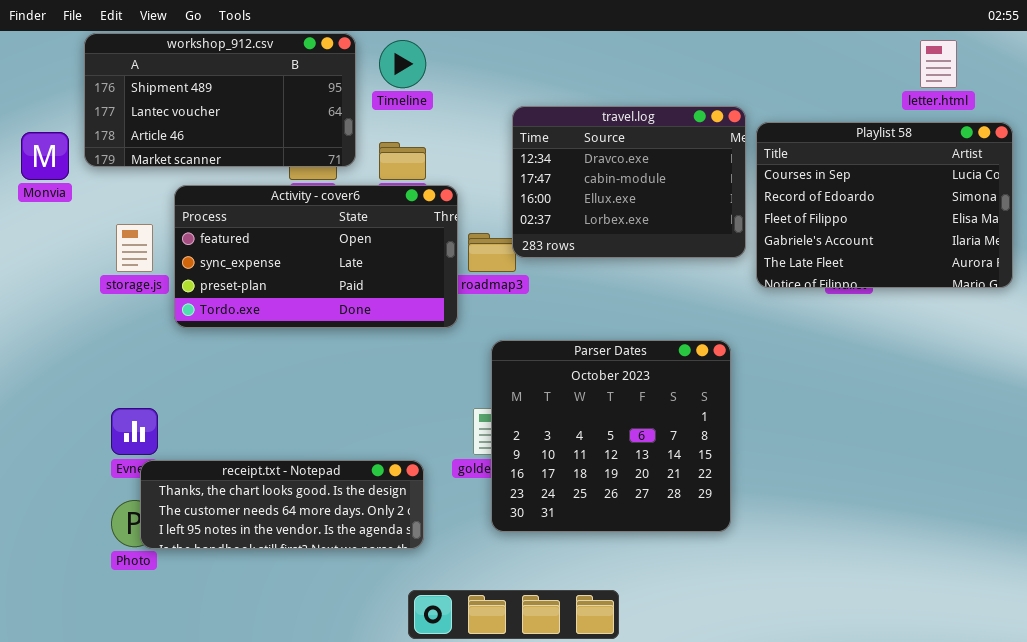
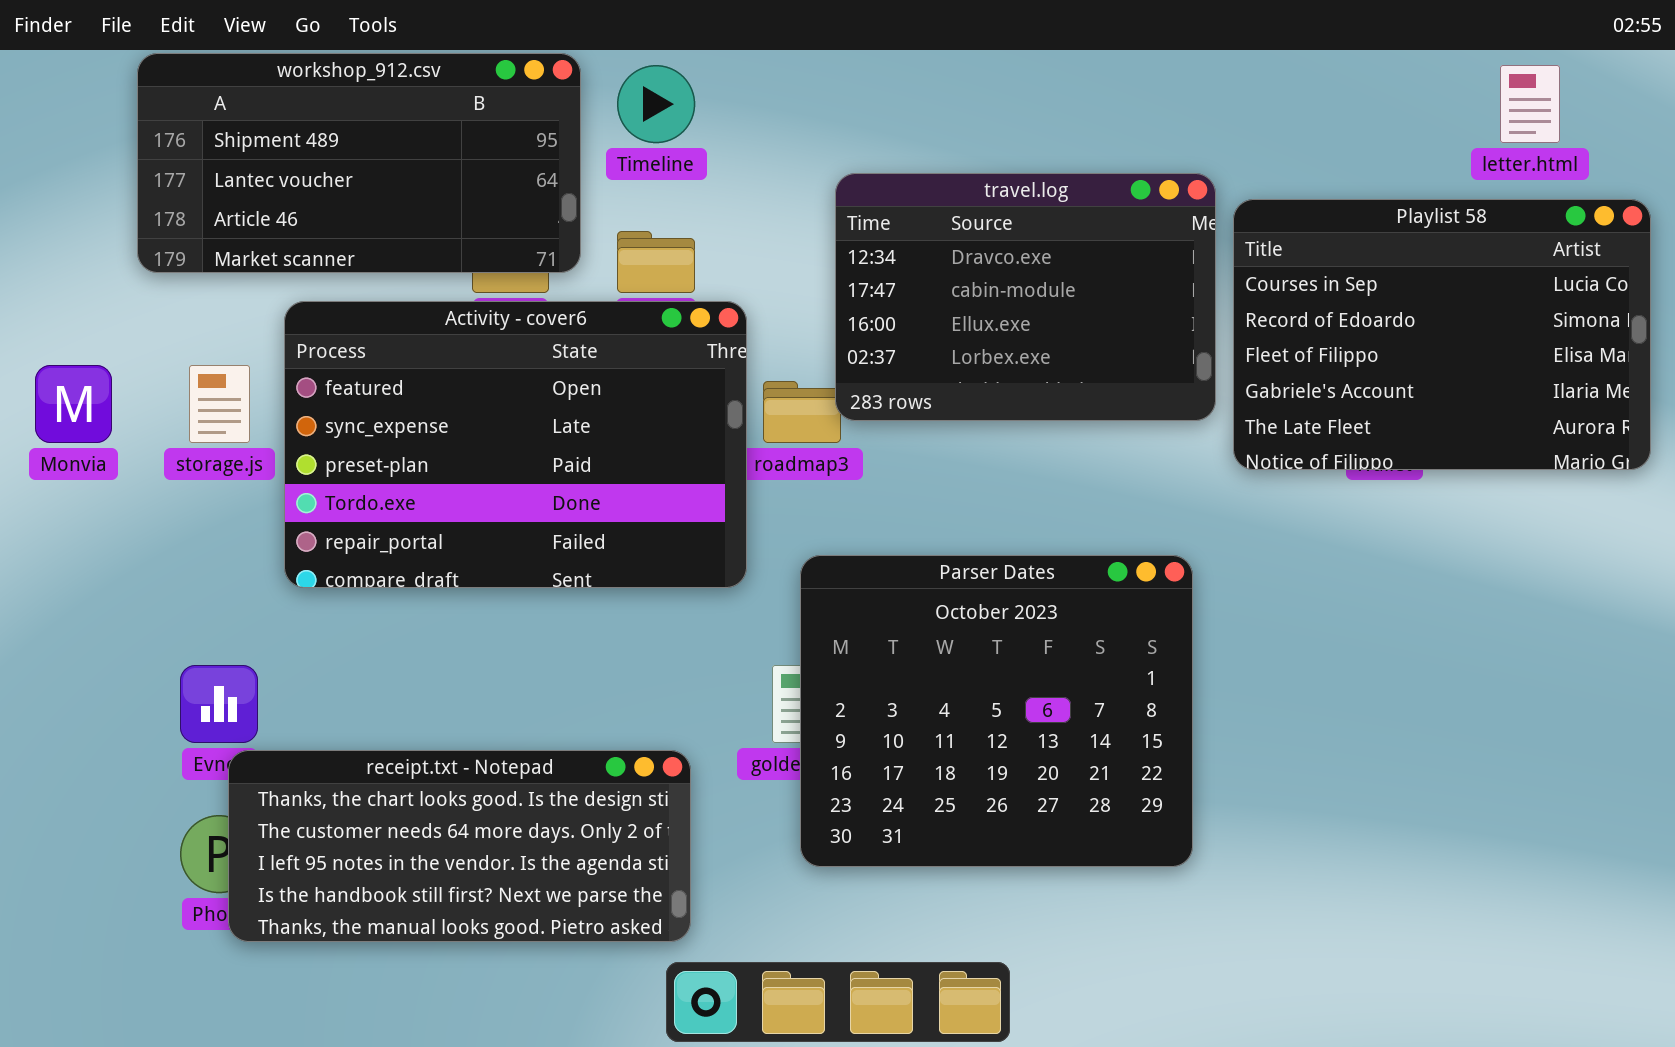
Monvia: [21,132,69,180] -> [35,365,112,443], moved
Activity - cover6: [174,185,458,328] -> [284,301,747,588], resized
receipt.txt - Notepad: [140,460,424,549] -> [228,750,691,942], resized

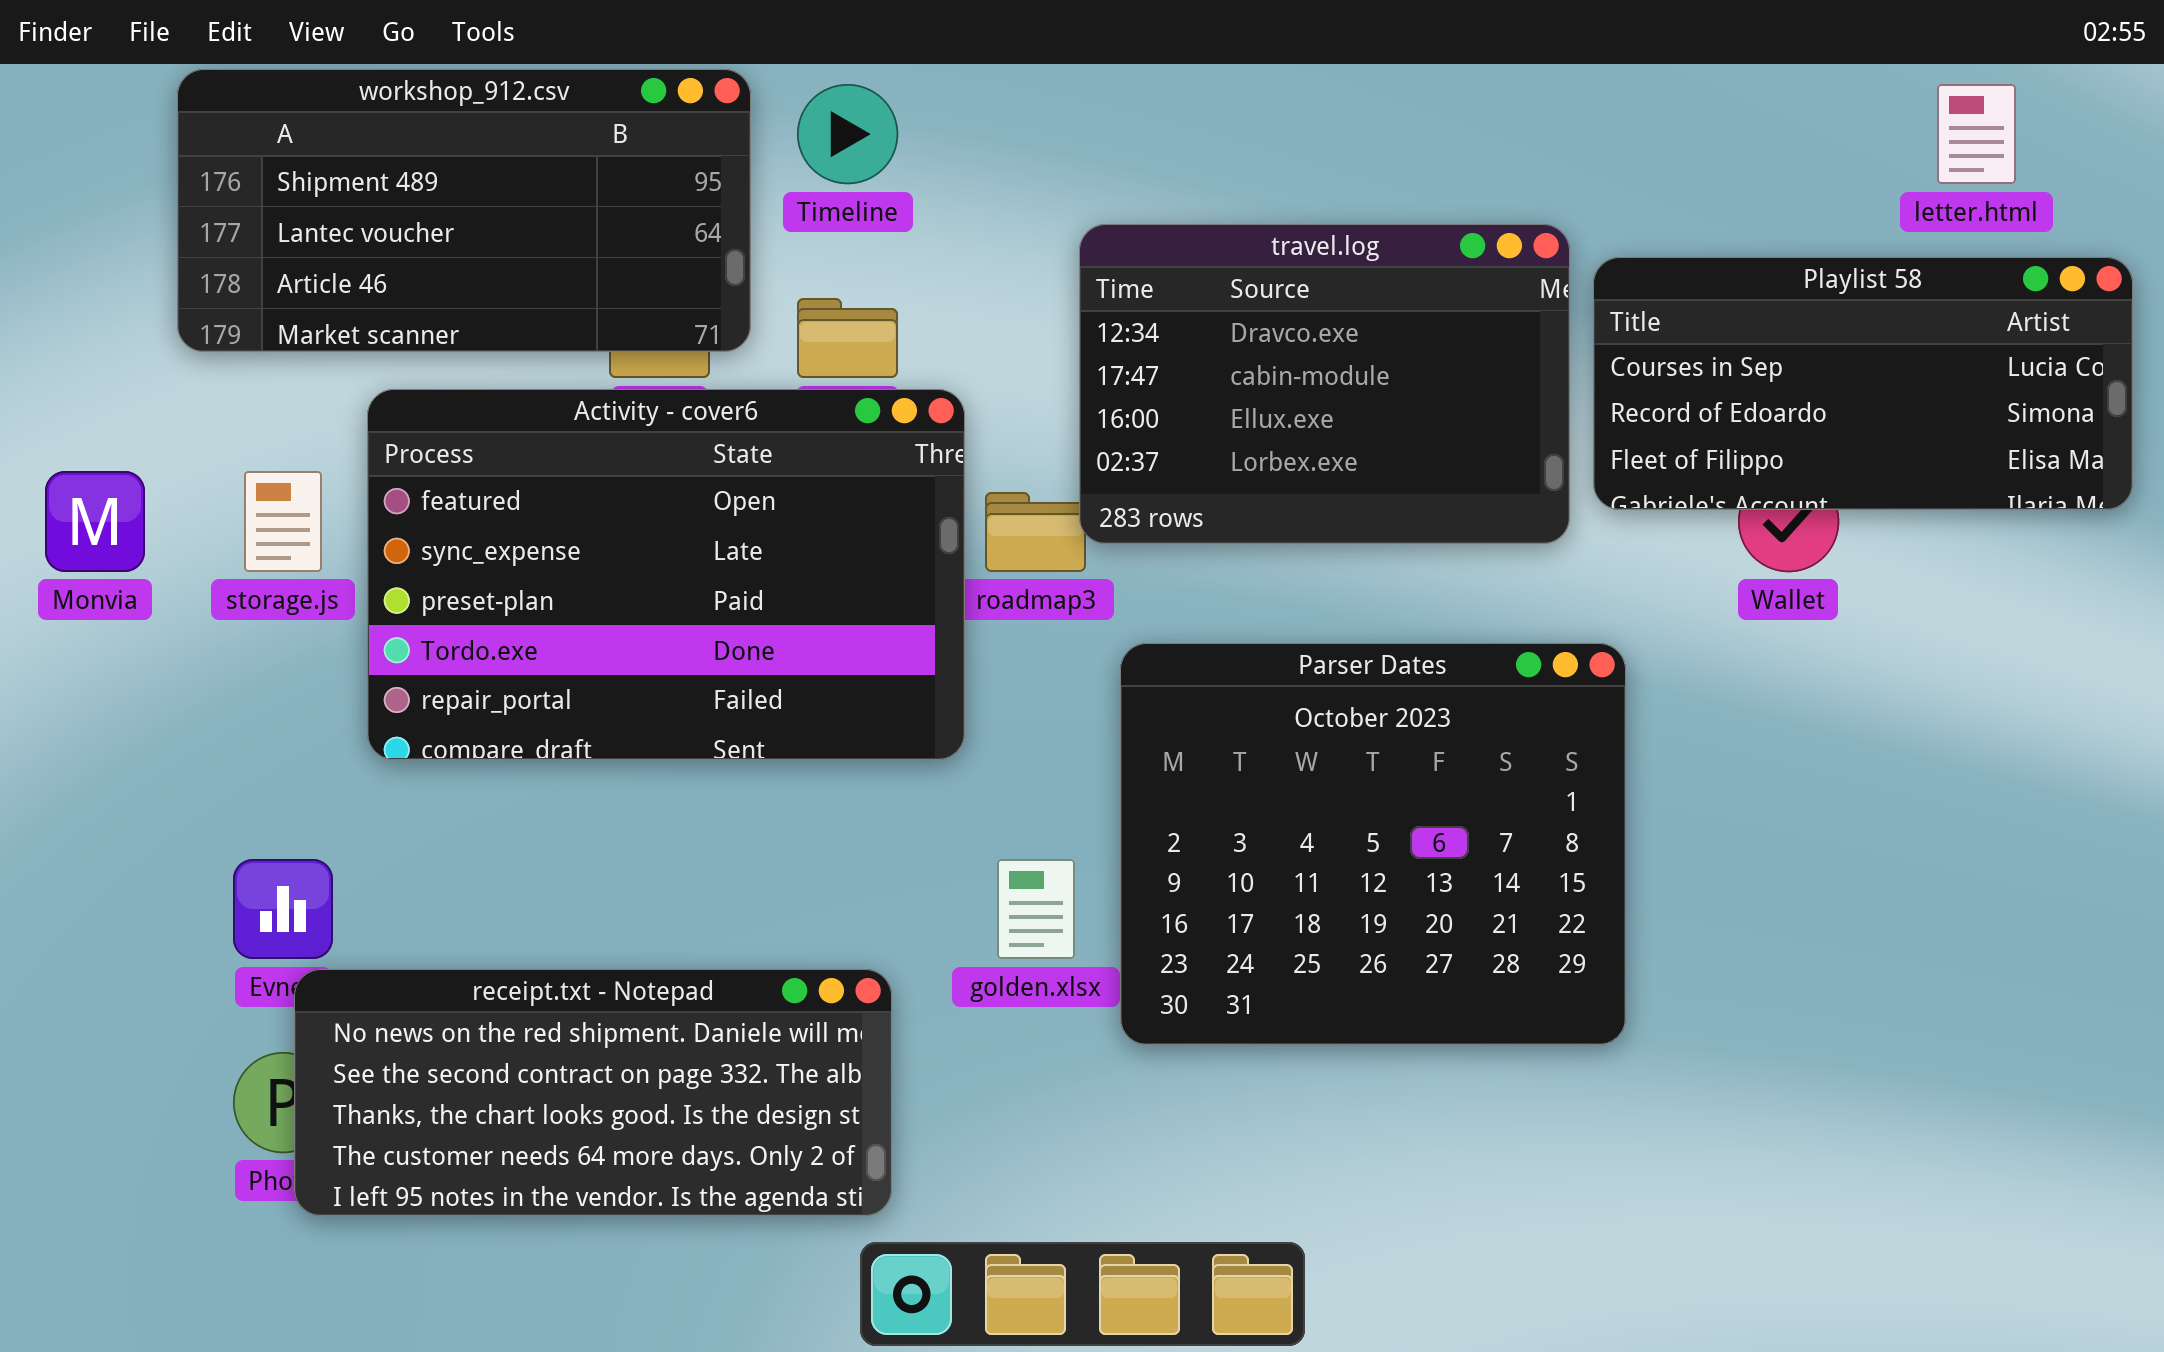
Playlist 58: [1233,199,1651,470] -> [1593,257,2133,510], resized
Parser Dates: [800,555,1193,867] -> [1120,643,1626,1045], moved
receipt.txt - Notepad: [228,750,691,942] -> [294,969,892,1216], scrolled up 2 rows

